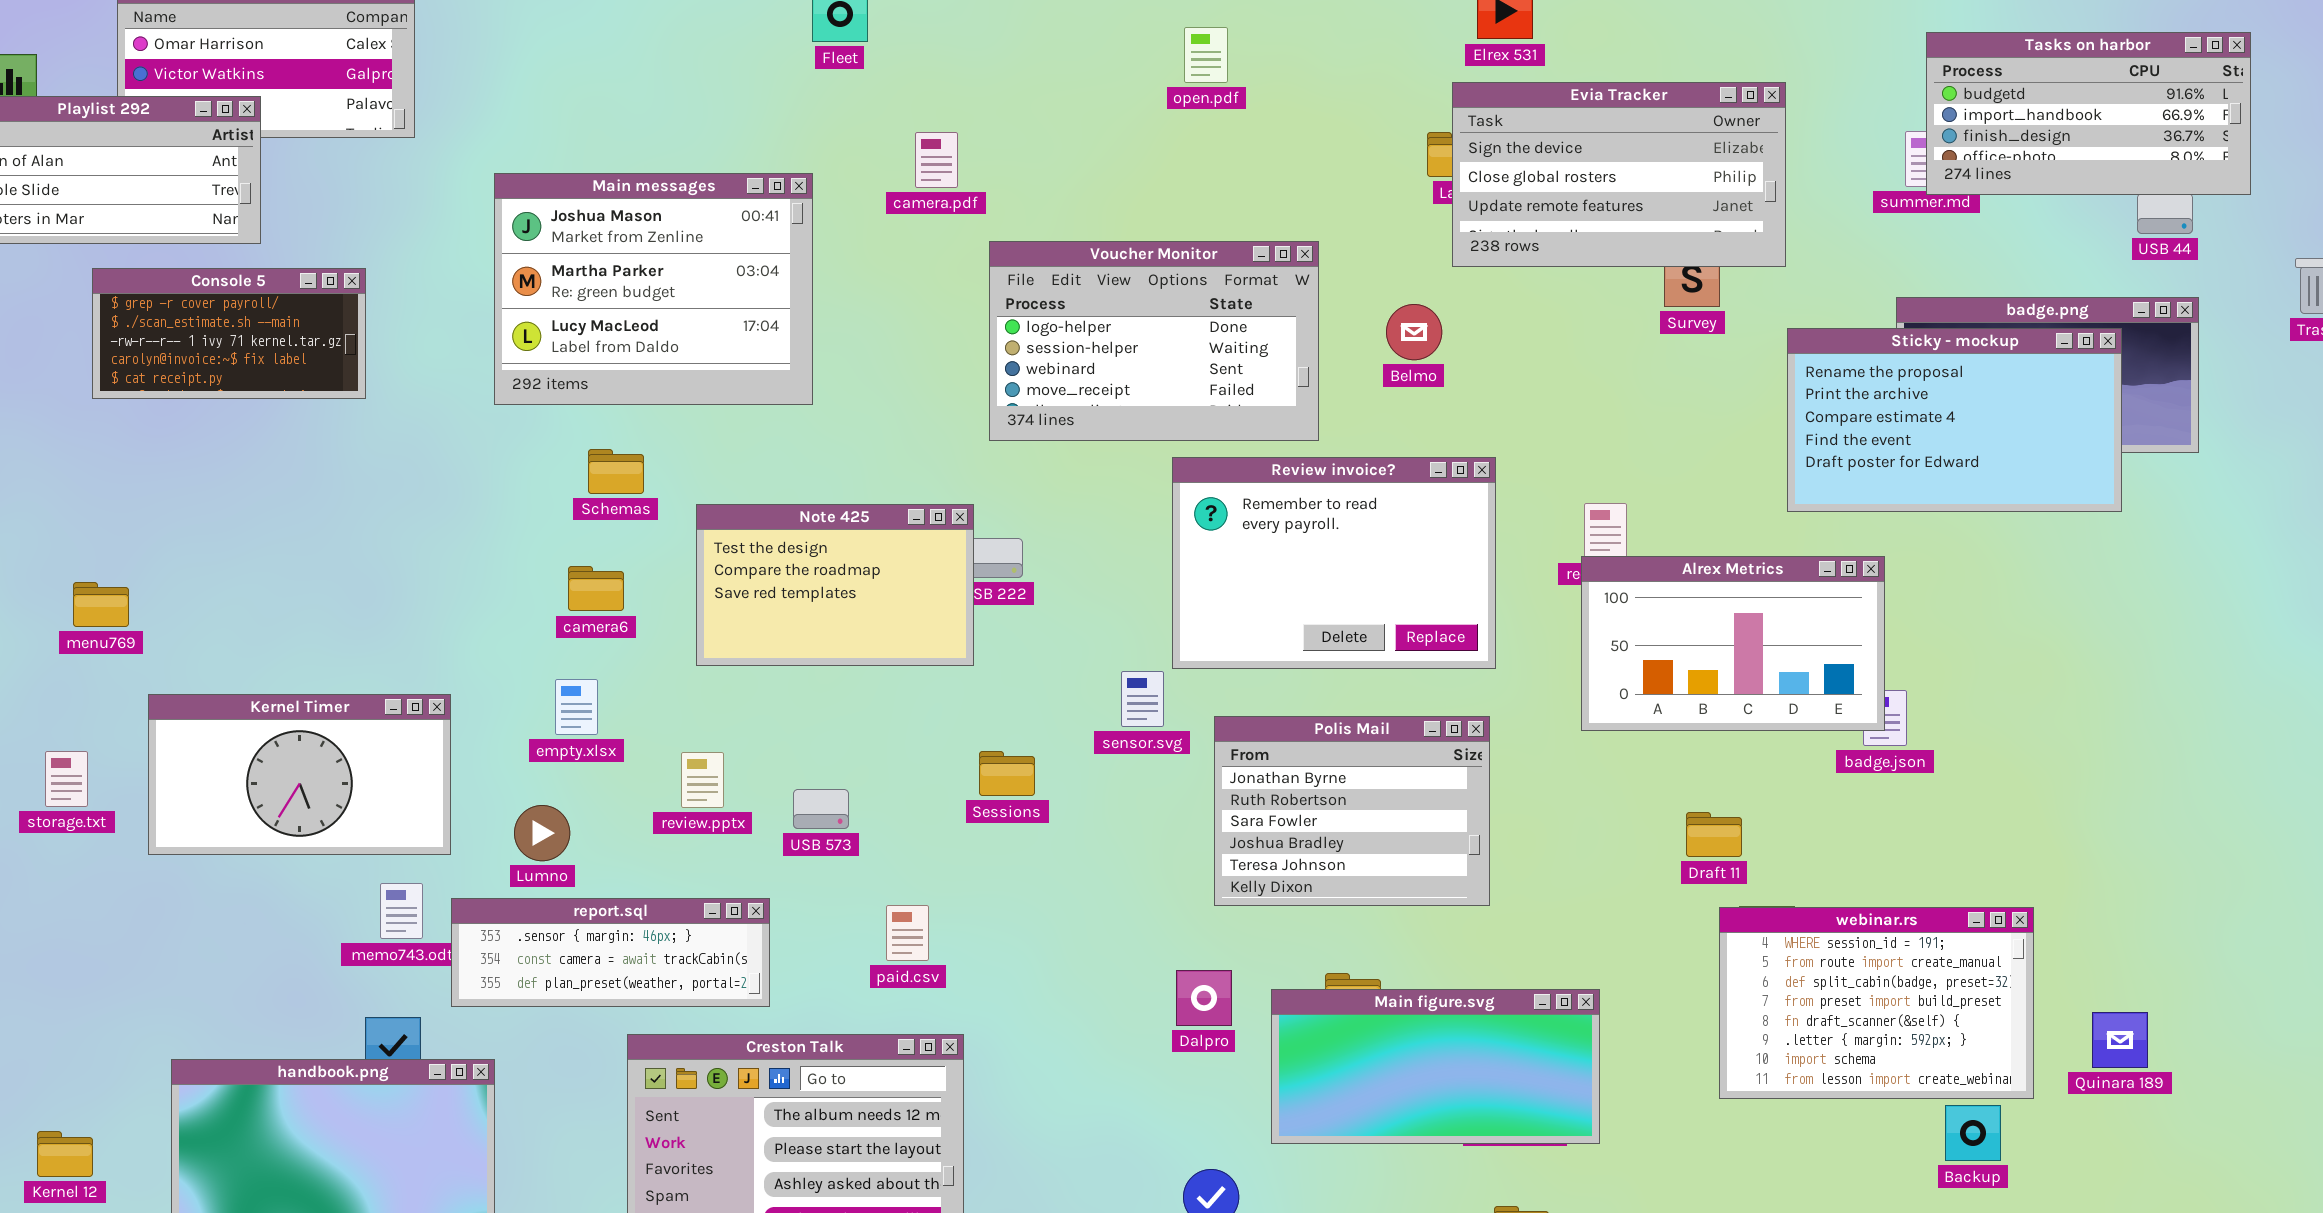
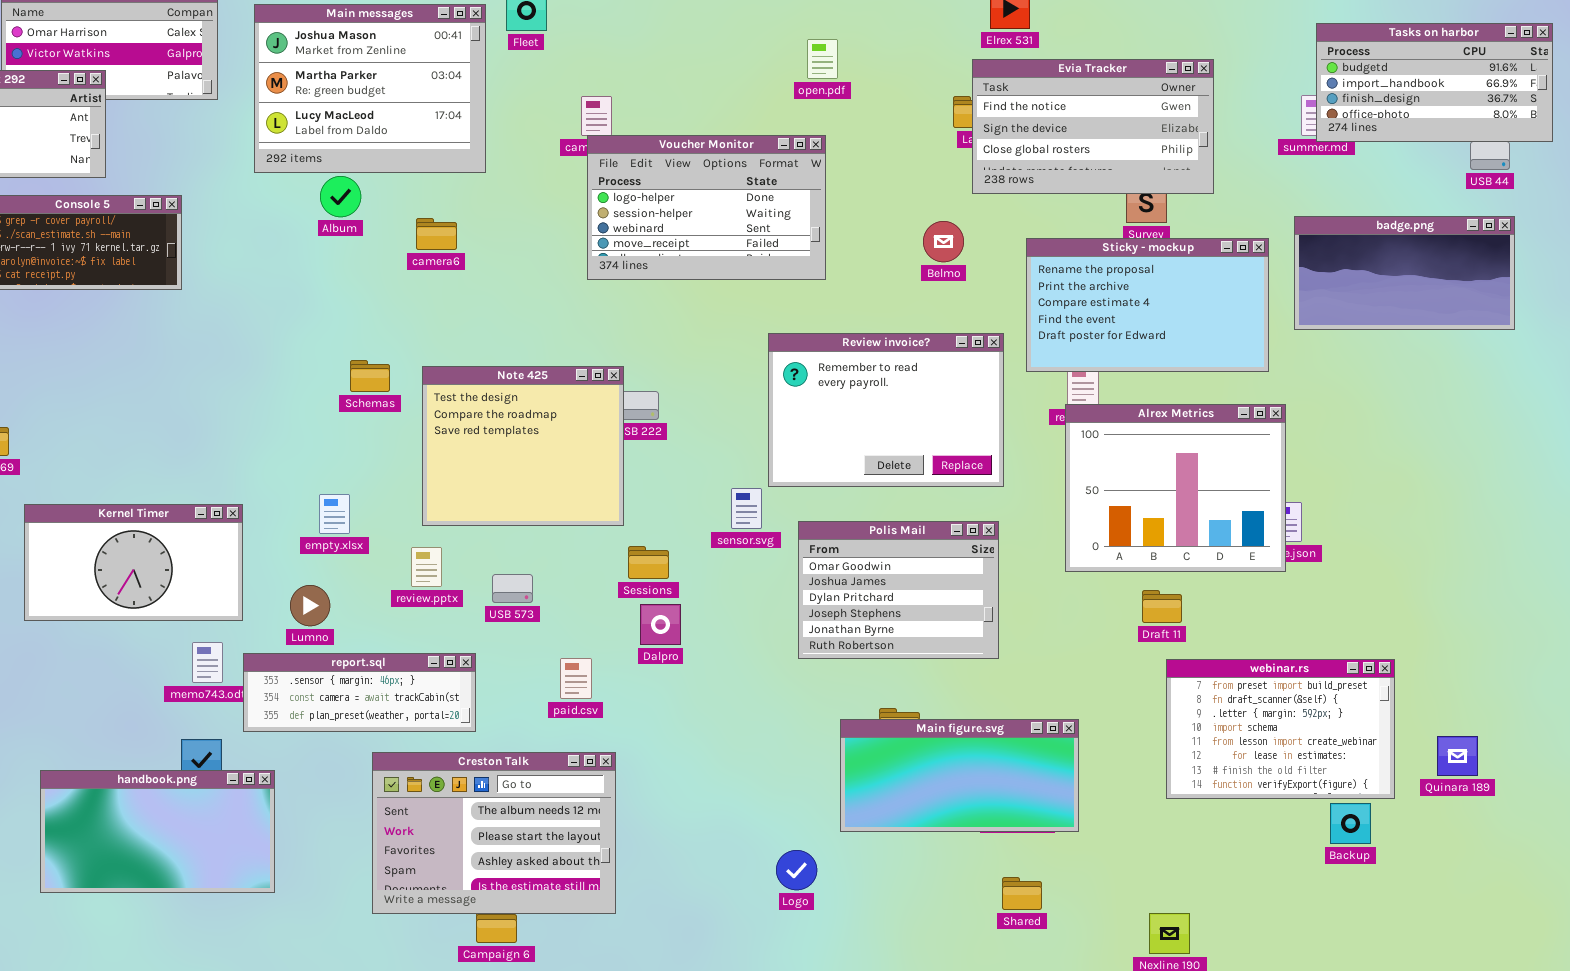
open.pdf: [1184,27,1228,83] -> [807,39,838,79], moved
Evia Tracker: [1452,82,1786,267] -> [972,59,1214,194], scrolled up 1 row
Main messages: [494,173,813,405] -> [254,4,486,173], moved
Voucher Monitor: [989,241,1319,441] -> [587,135,826,280], moved
Sticky - mockup: [1787,328,2122,512] -> [1026,238,1269,372], moved
Schemas: [588,449,644,494] -> [350,360,390,392], moved
Note 425: [696,504,974,666] -> [422,366,624,526], resized
Alrex Metrics: [1581,556,1885,731] -> [1065,404,1286,572], resized
camera6: [568,566,624,611] -> [416,218,457,250], moved
Polis Mail: [1214,716,1490,906] -> [798,521,999,659], scrolled up 4 rows
webinar.rs: [1719,907,2034,1099] -> [1166,659,1395,799], scrolled down 3 rows
Dalpro: [1176,970,1232,1026] -> [640,604,681,645], moved

